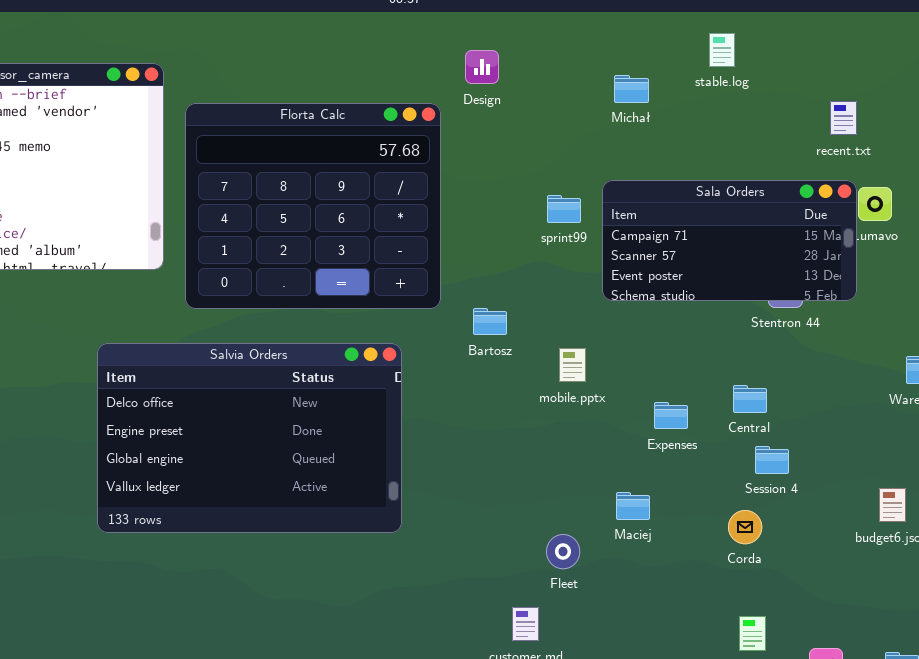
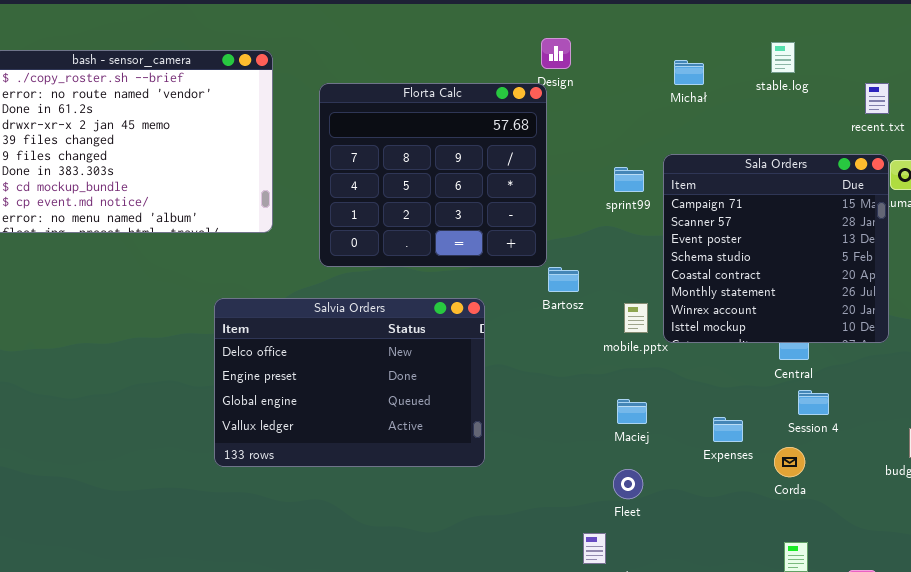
stable.log: [709,33,735,67] -> [771,42,795,73], moved
Florta Calc: [185,103,441,309] -> [319,83,547,267], moved
Sala Orders: [602,180,857,301] -> [663,154,889,343], resized
Expenses: [654,402,688,429] -> [713,417,743,442], moved
Maciej: [616,492,650,520] -> [617,399,647,424], moved

